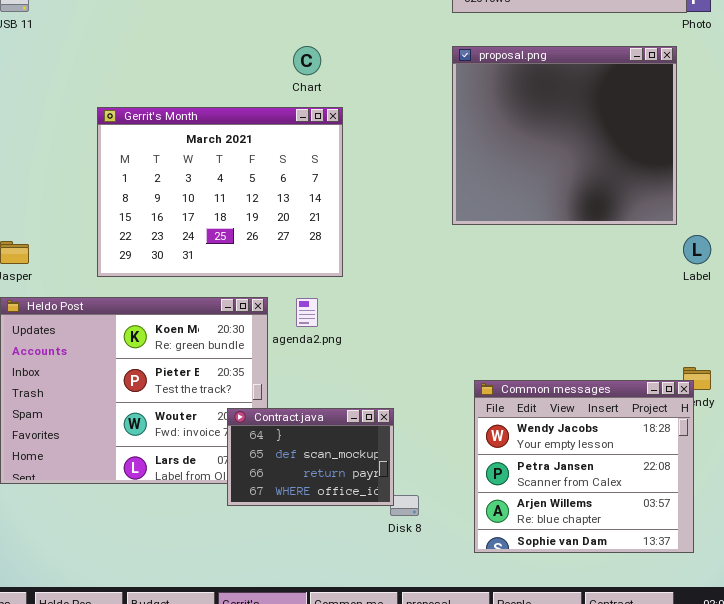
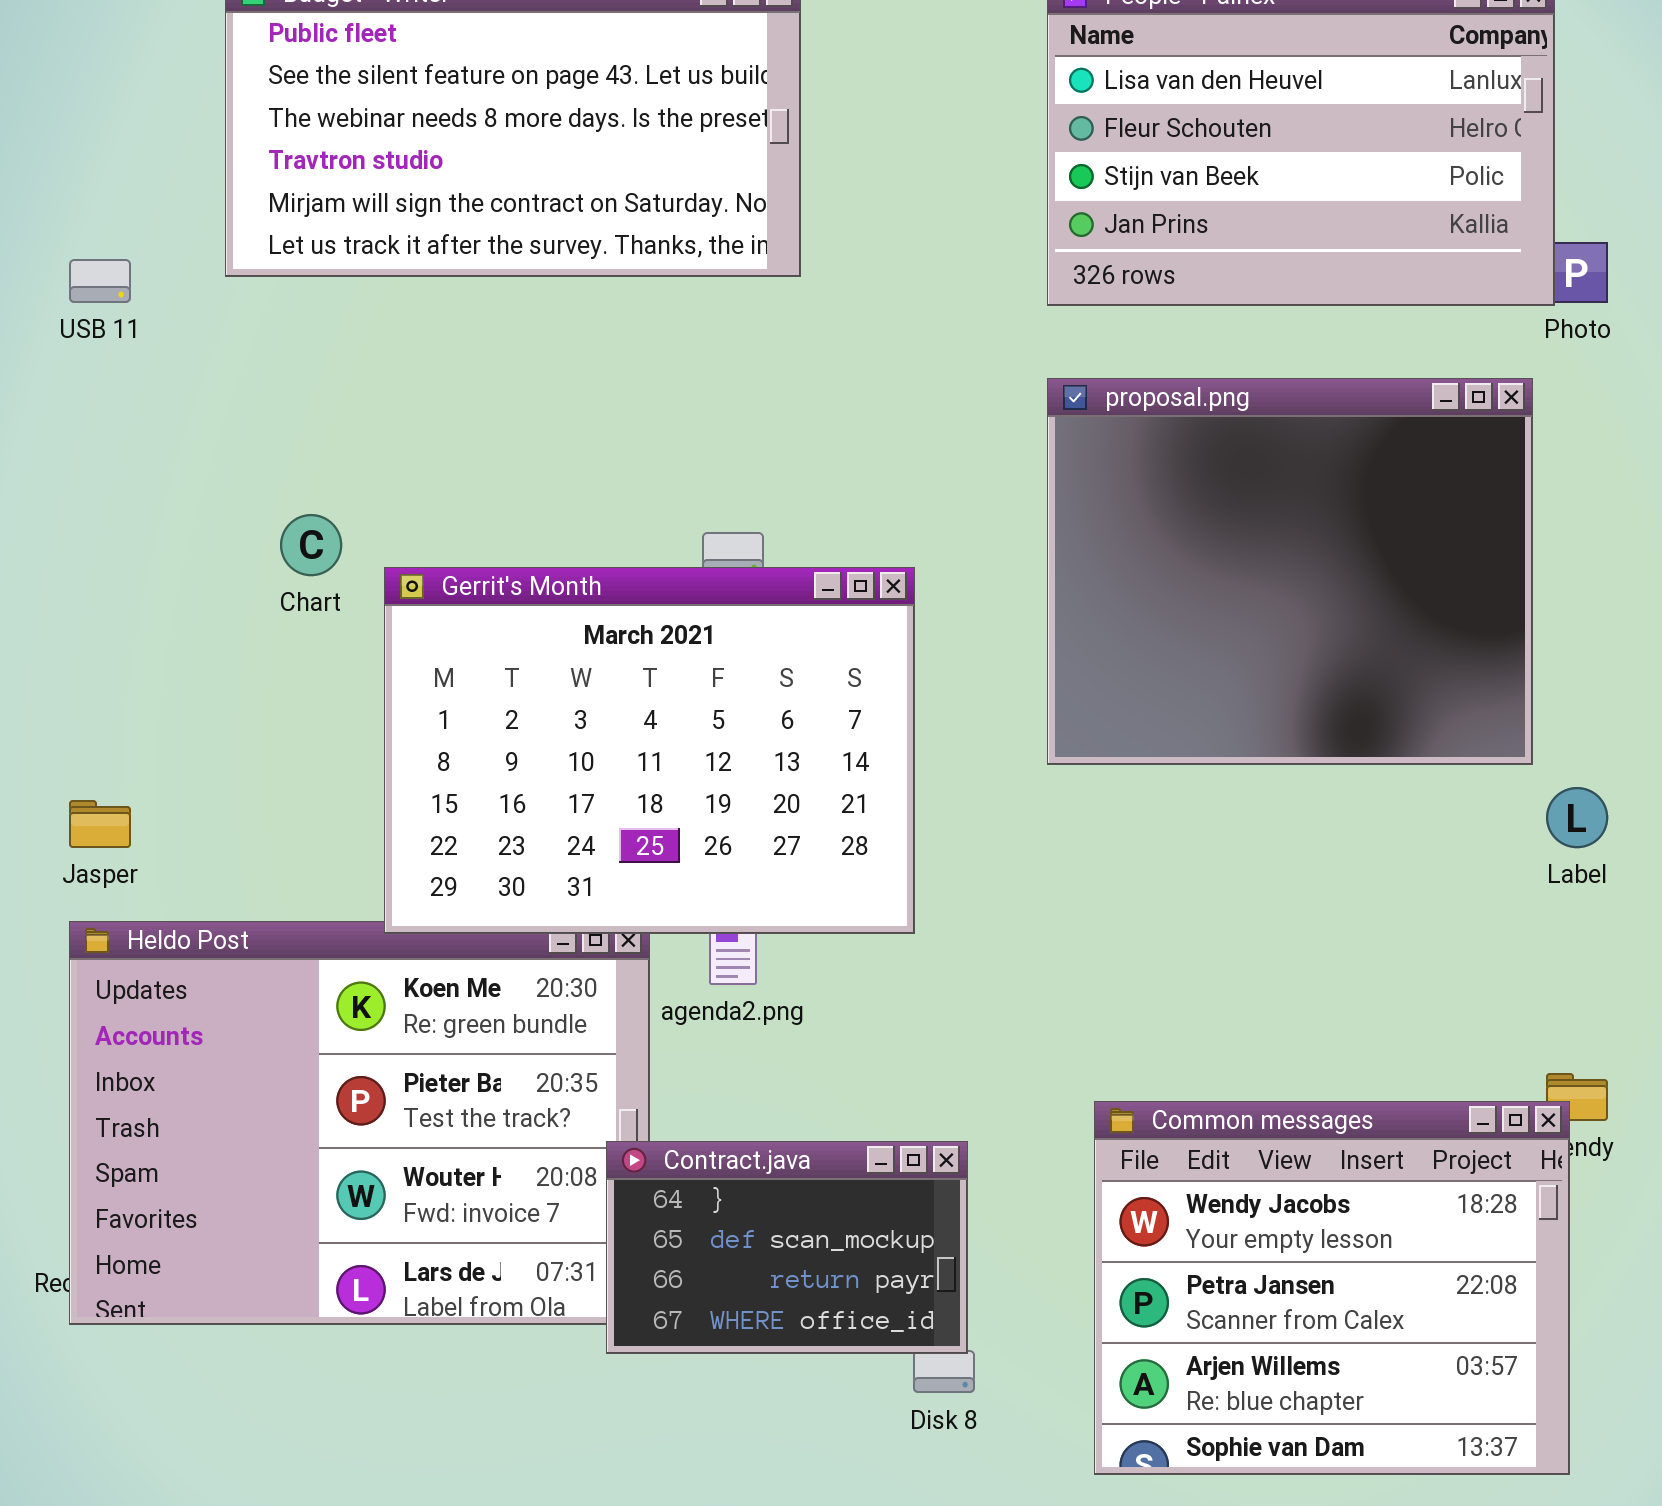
Chart: [293,46,321,75] -> [280,514,342,576], moved
Gerrit's Month: [97,107,343,277] -> [384,567,915,934], moved
Contract.java: [227,408,394,506] -> [606,1141,968,1354], moved

